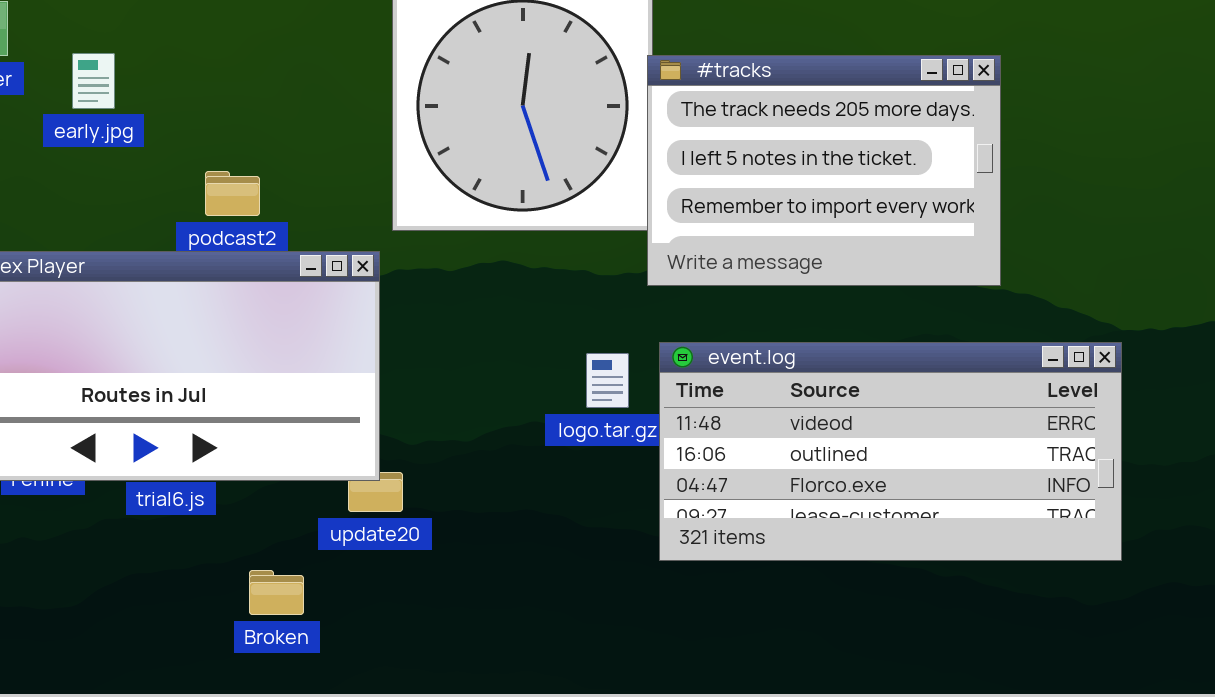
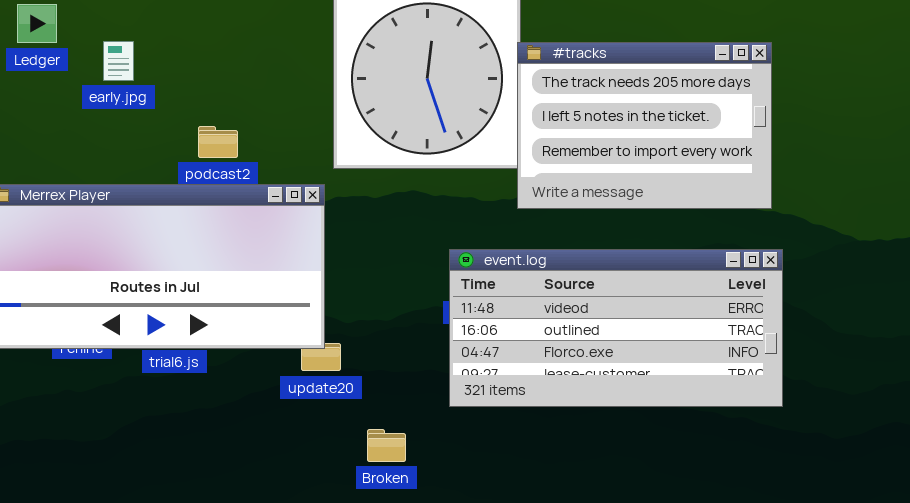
event.log: [659,342,1122,561] -> [449,249,783,407], moved
Broken: [249,570,304,615] -> [367,429,406,462], moved

